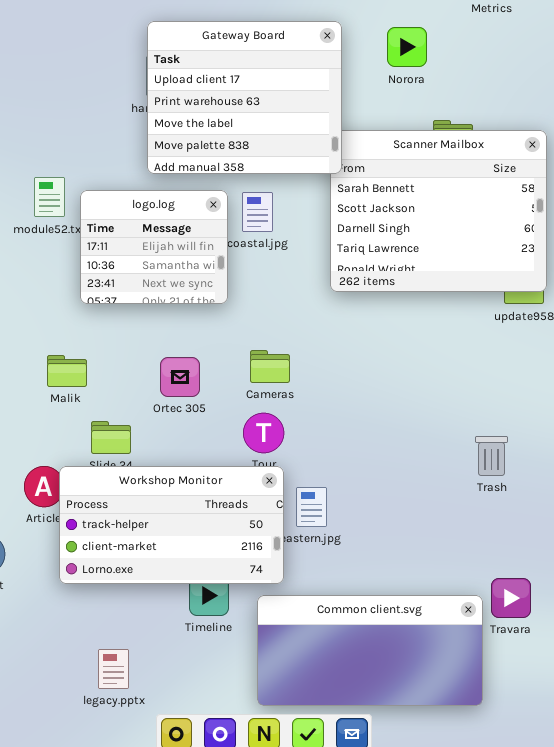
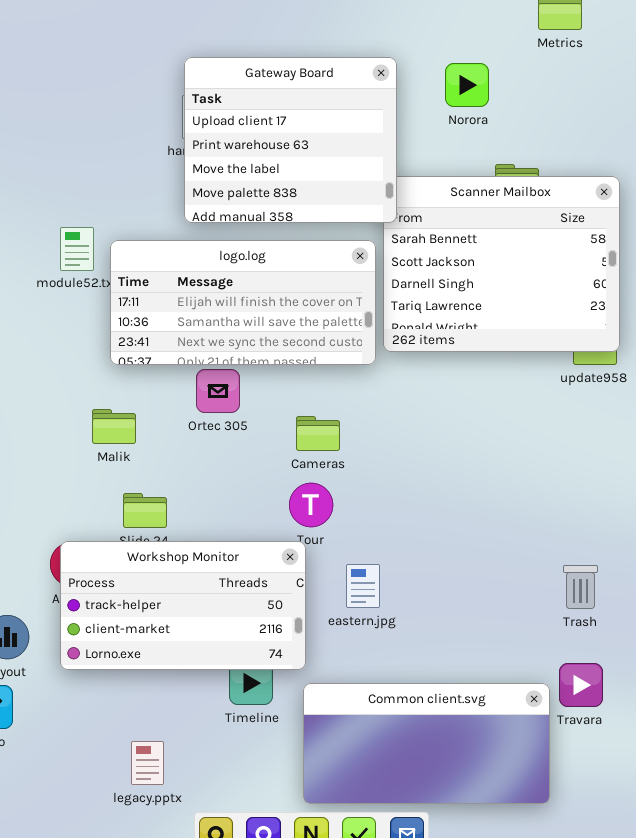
logo.log: [80,190,228,304] -> [110,240,376,365], resized
Malik: [47,355,87,387] -> [92,409,136,444], moved
Ortec 305: [160,357,200,397] -> [196,369,240,413], moved
Trash: [475,436,508,476] -> [563,565,598,609], moved
Workshop Monitor: [59,466,284,584] -> [60,541,306,670], moved

